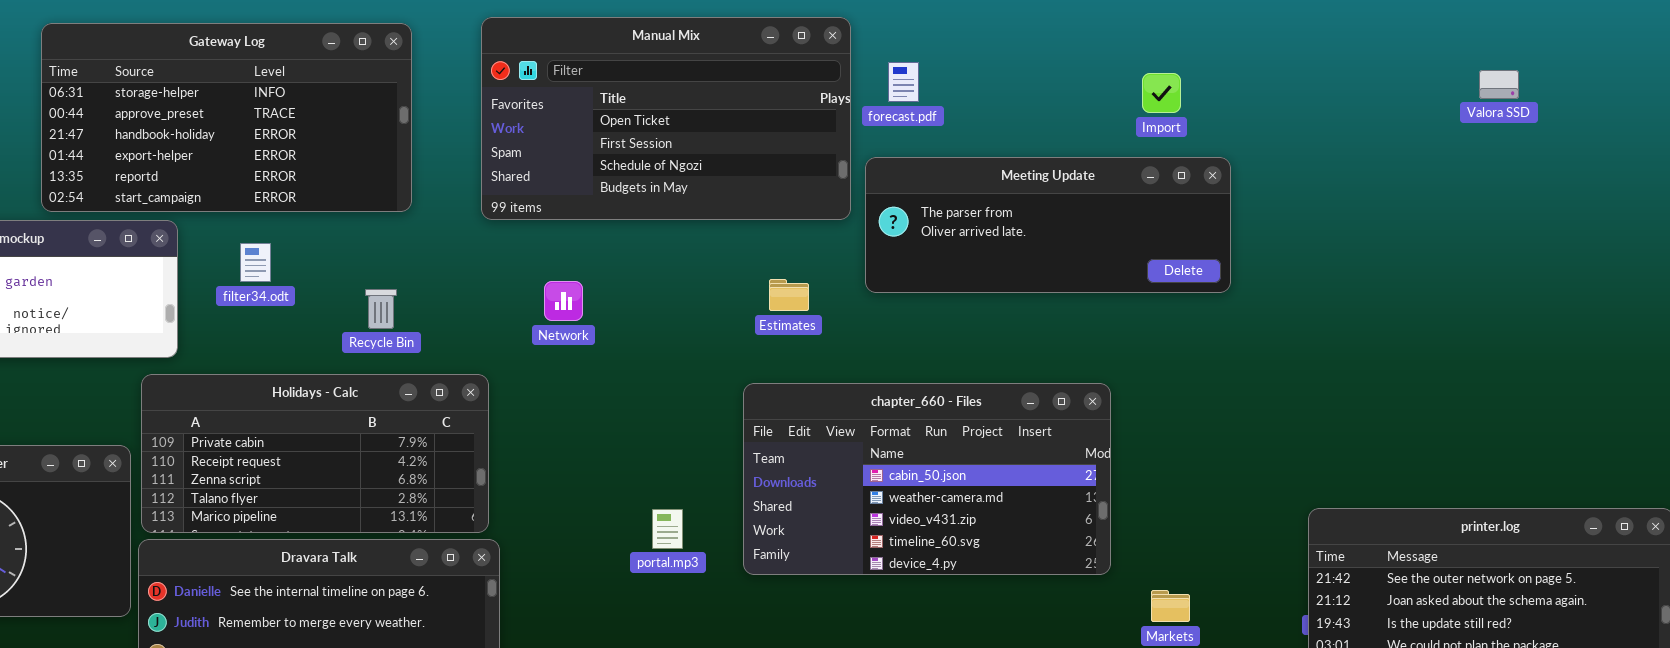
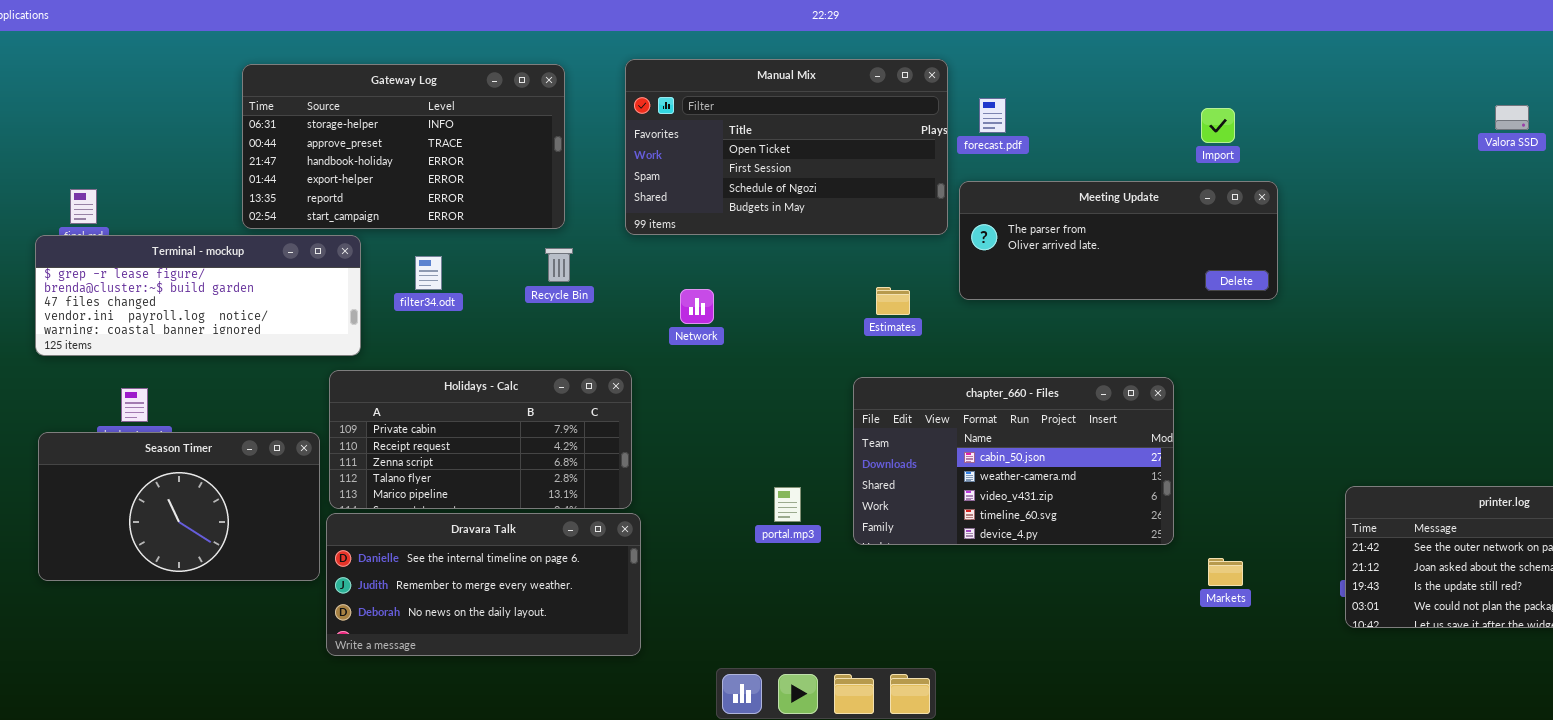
Recycle Bin: [365,289,397,329] -> [545,248,573,282], moved

